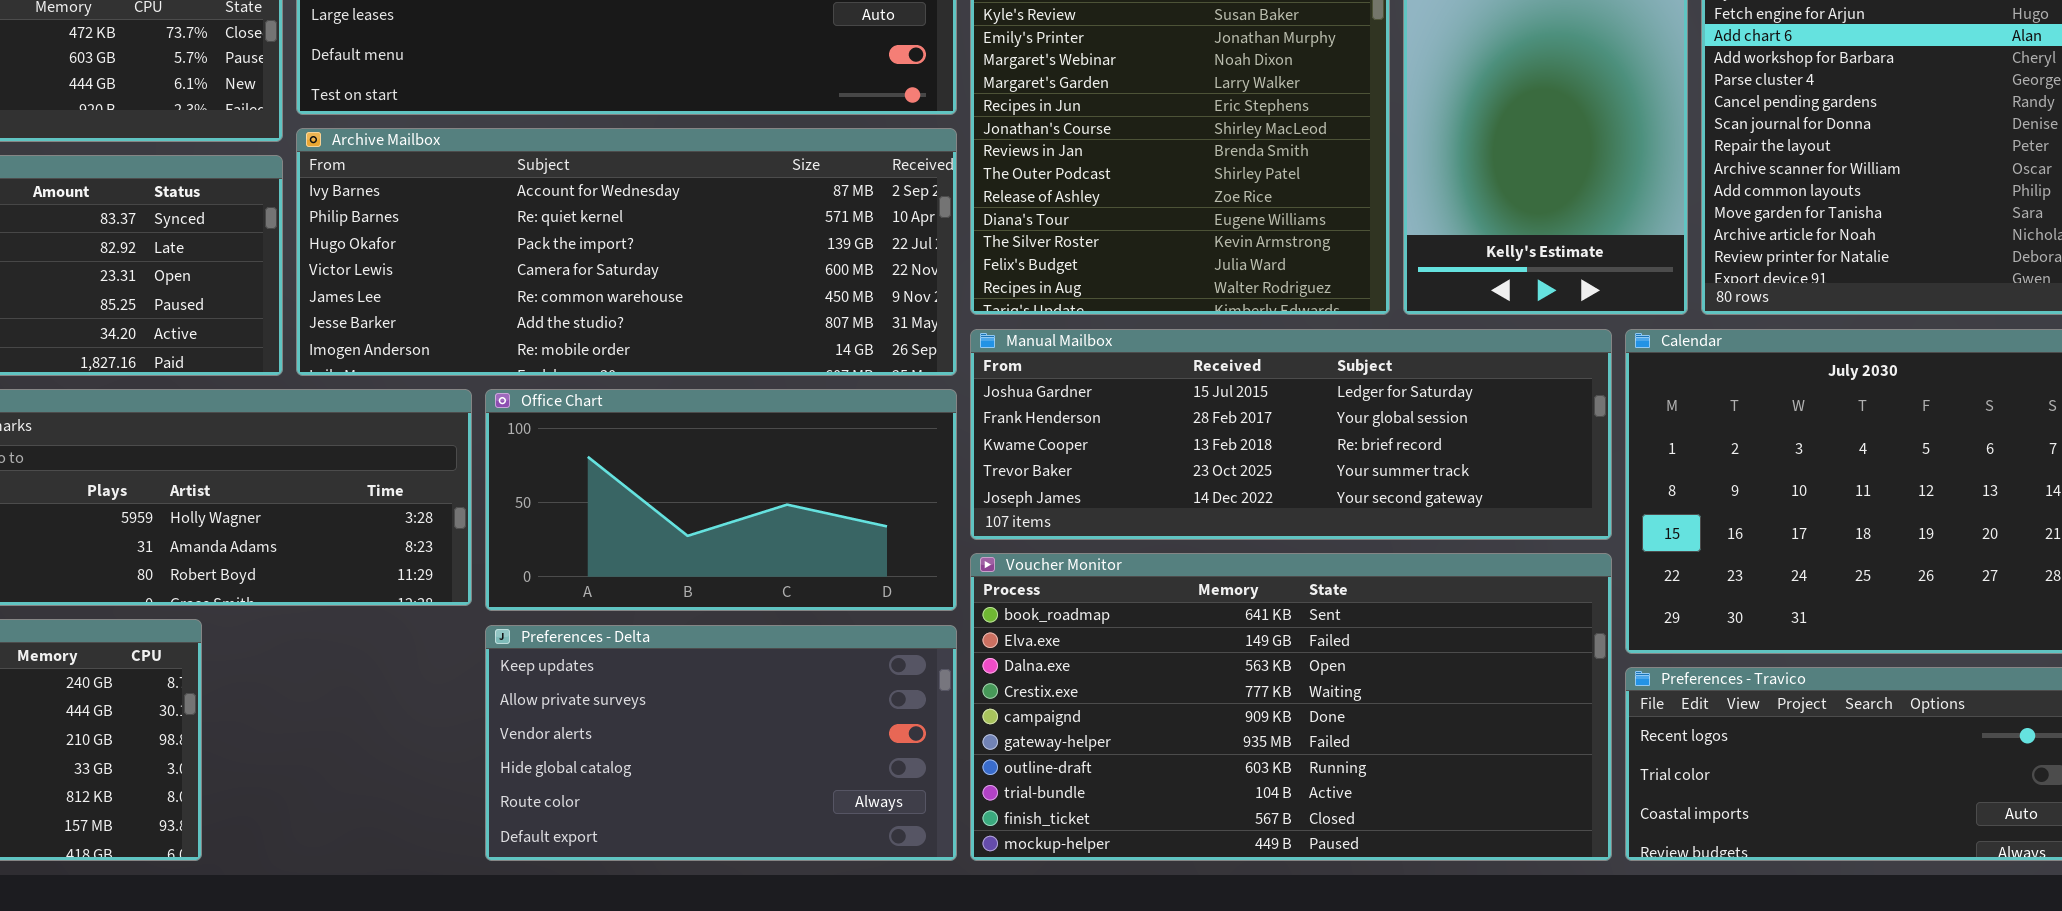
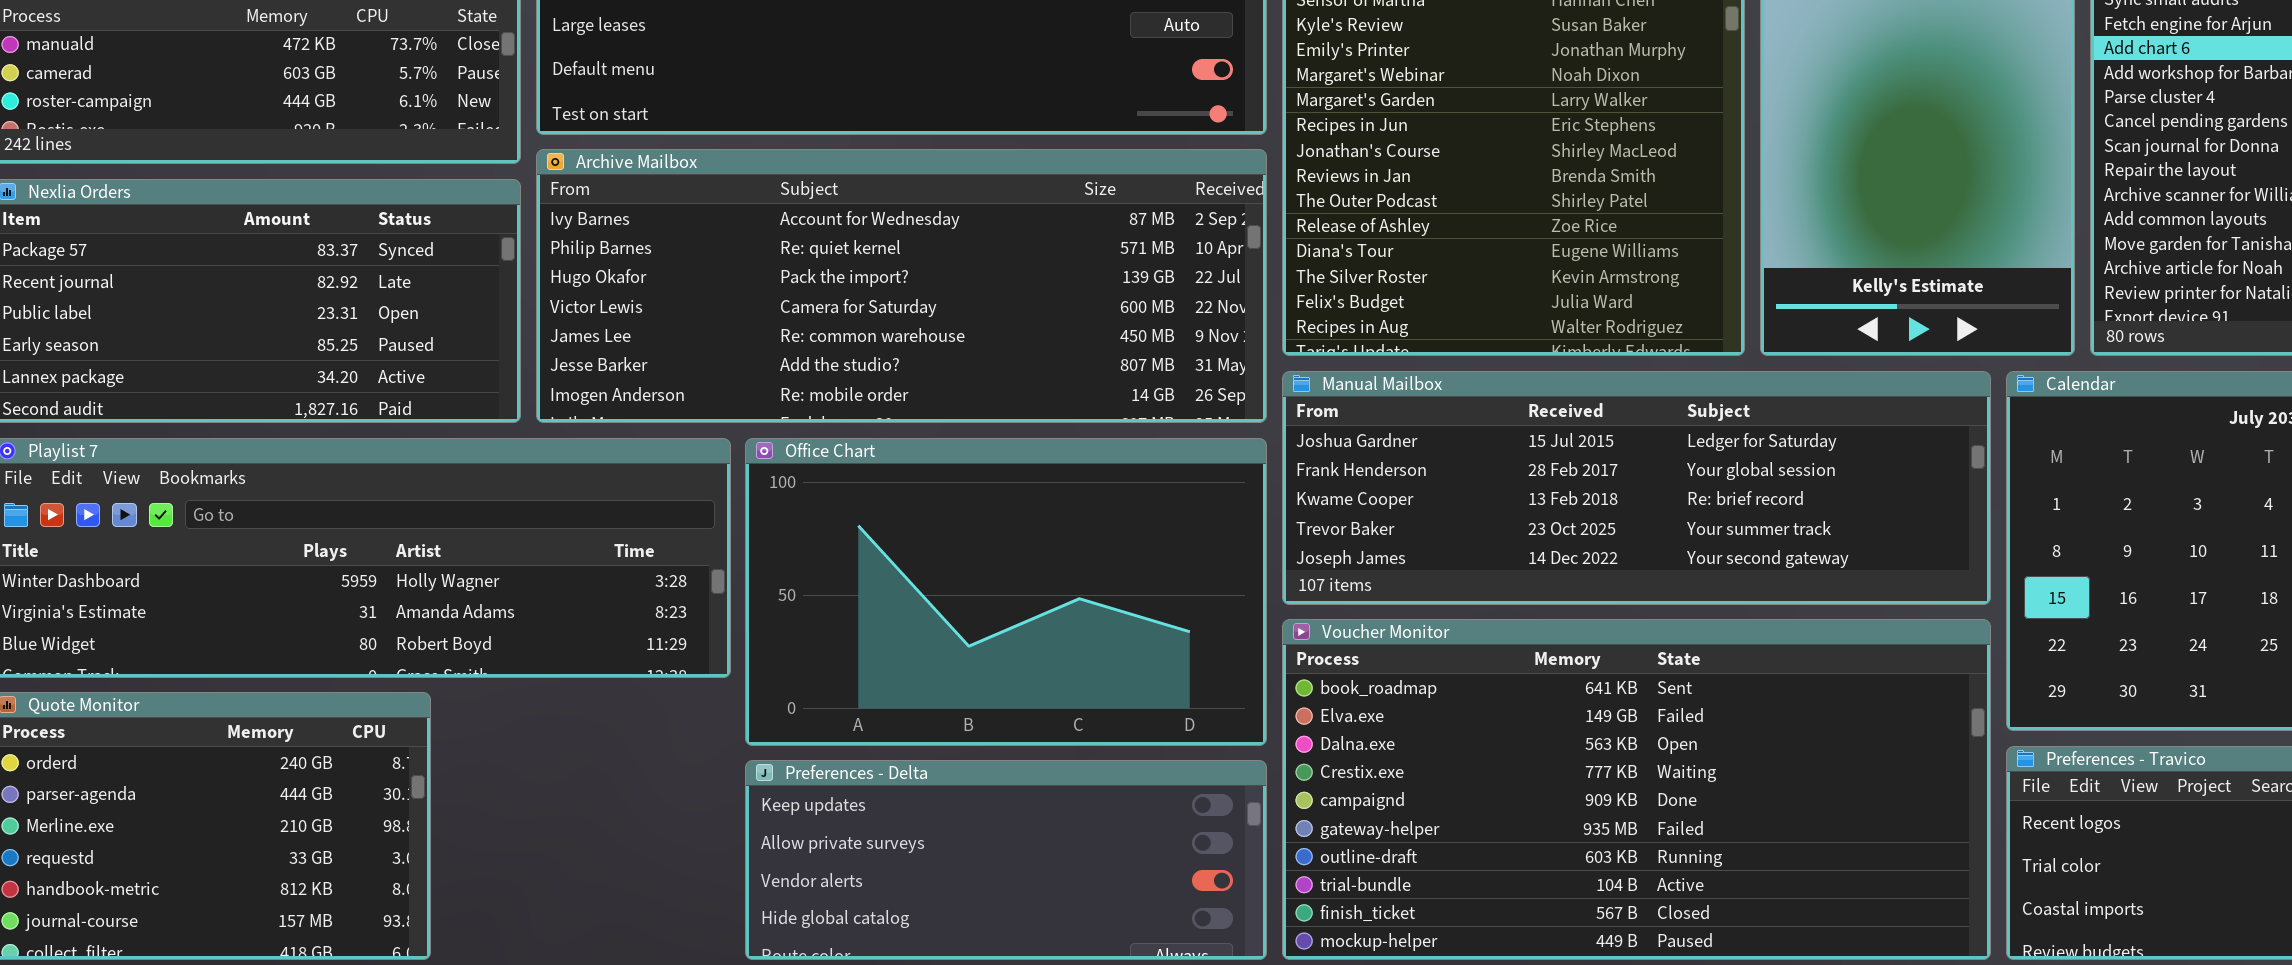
Office Chart: [485,389,957,611] -> [745,438,1267,746], resized
Preferences - Delta: [485,625,957,861] -> [745,760,1267,960], resized

